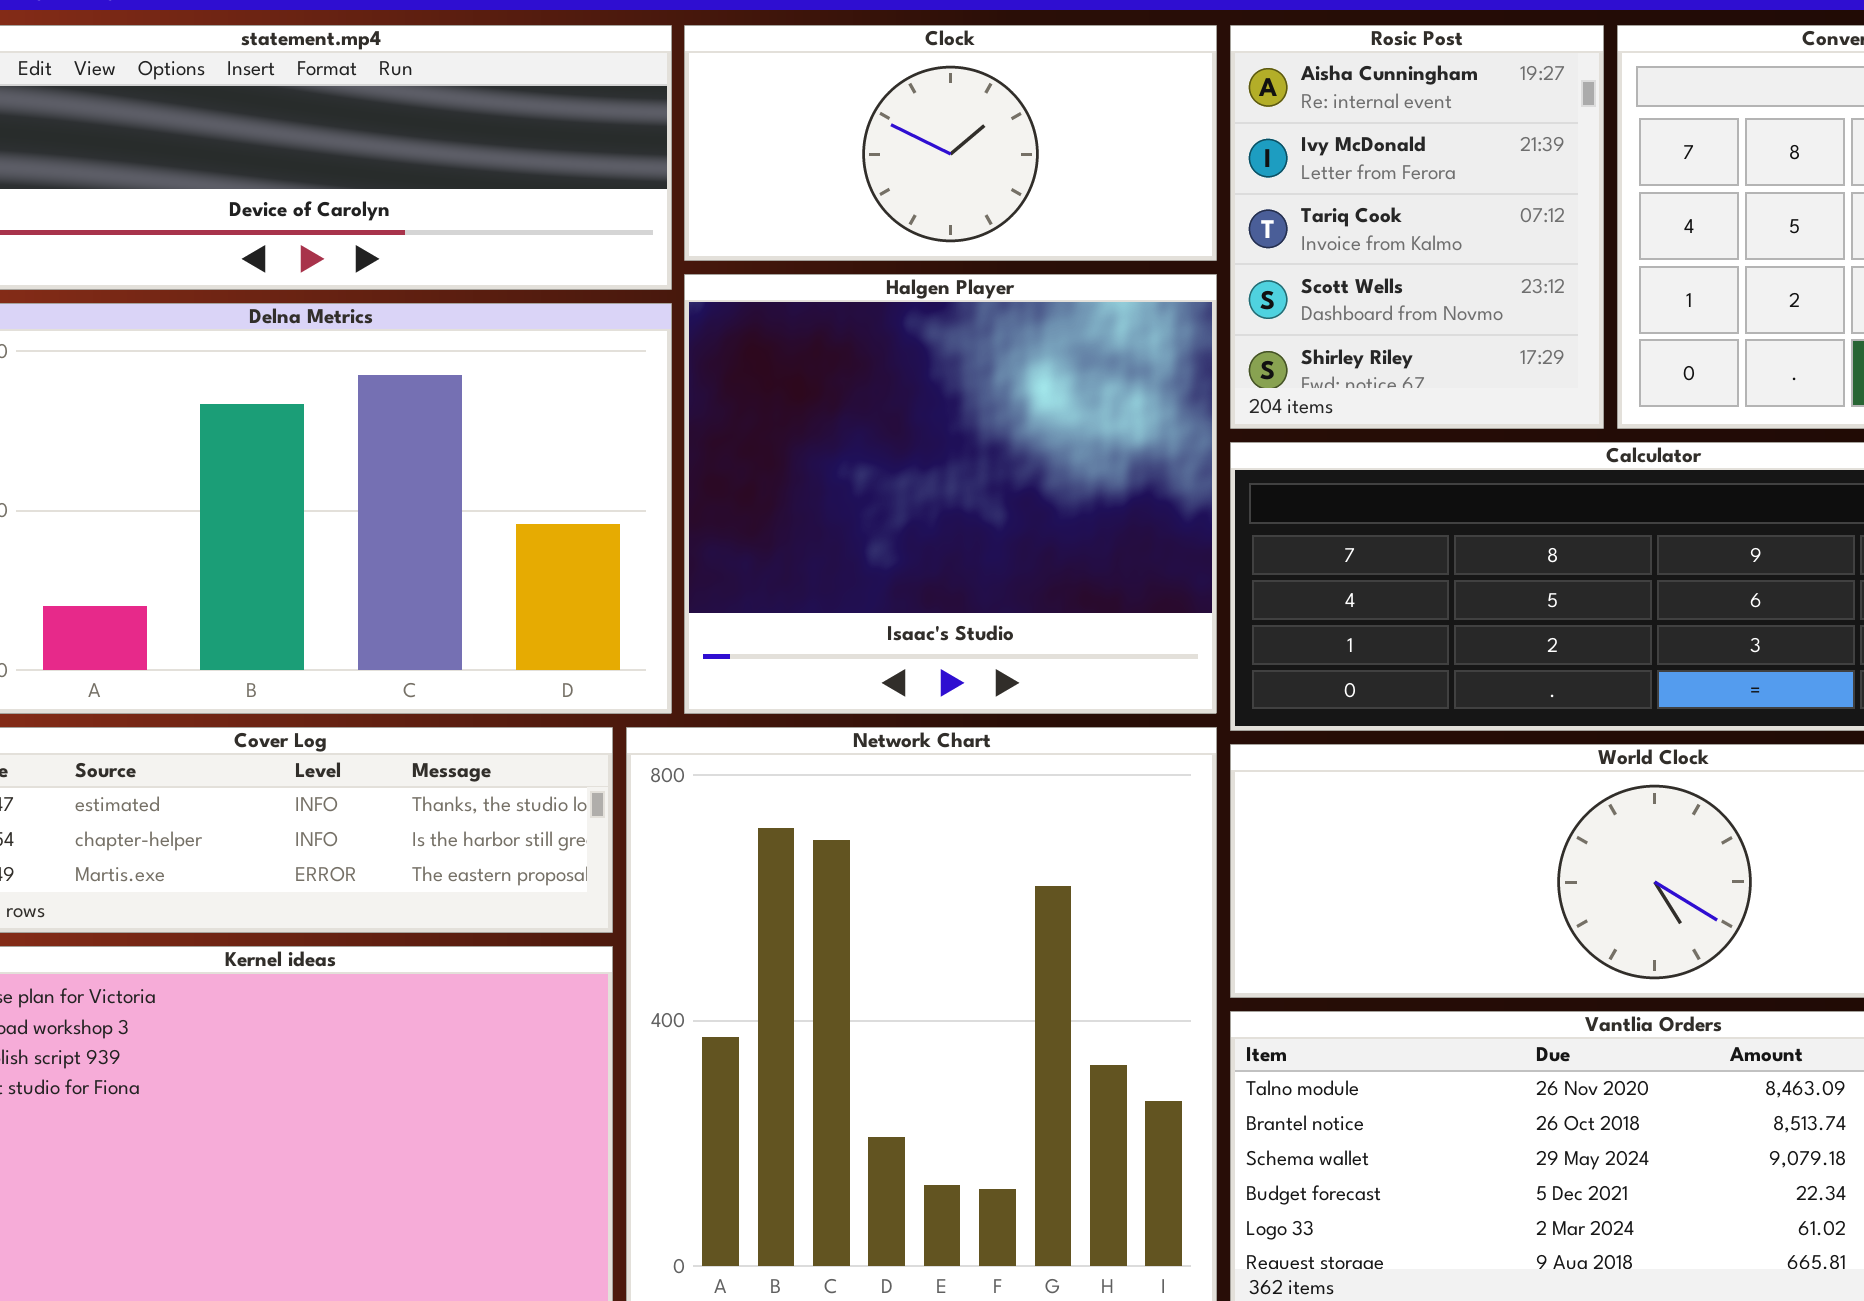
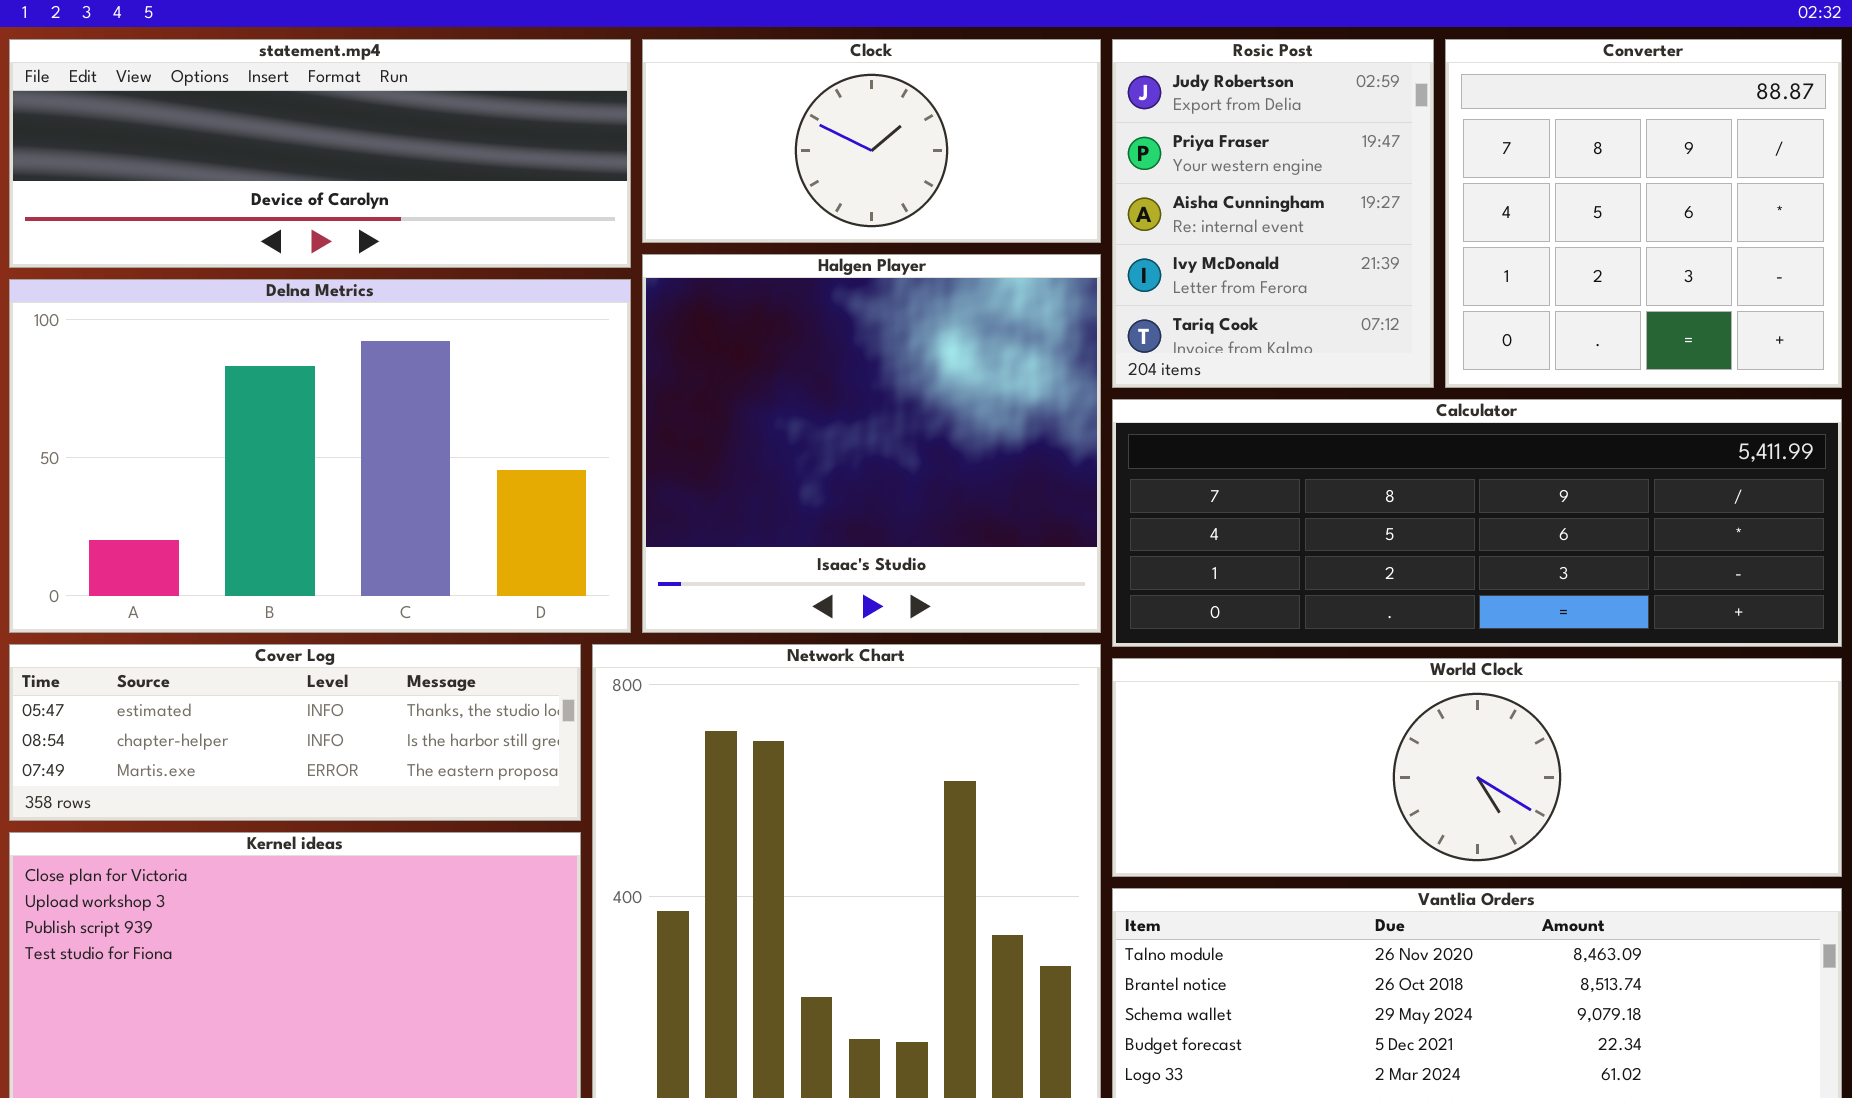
Rosic Post: [1230,25,1604,429] -> [1112,39,1434,388], scrolled up 2 rows

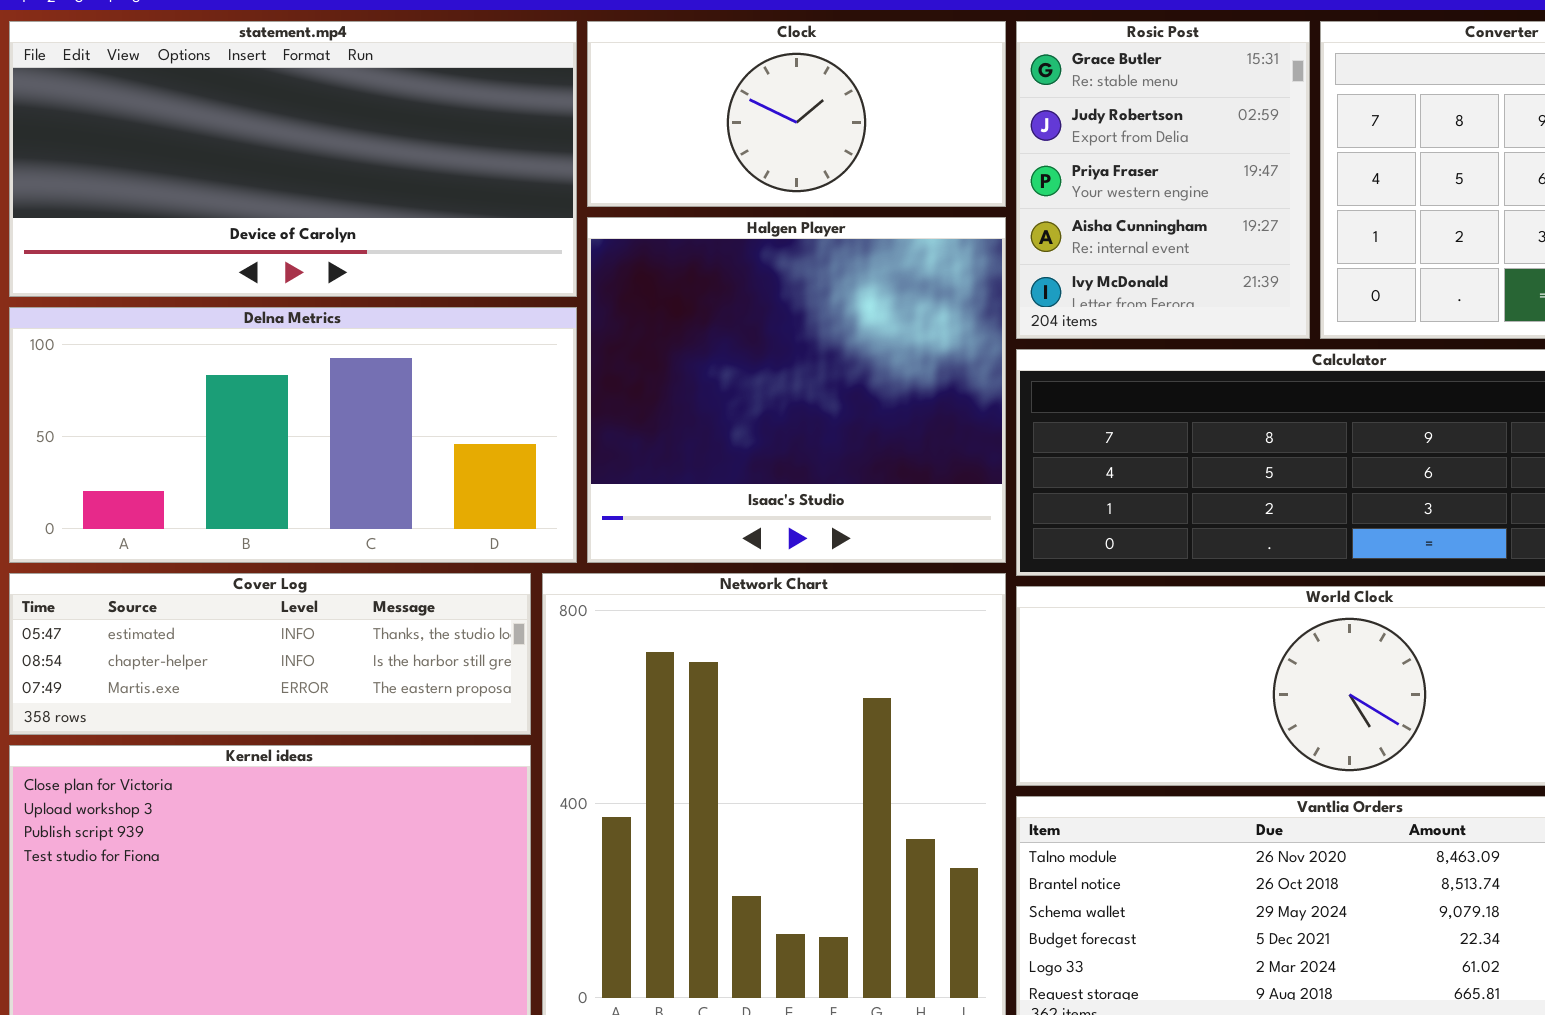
statement.mp4: [9,39,631,268] -> [9,21,577,297], resized
Rosic Post: [1112,39,1434,388] -> [1016,21,1310,339], scrolled up 1 row
Delna Metrics: [9,279,631,633] -> [9,307,577,563], resized

